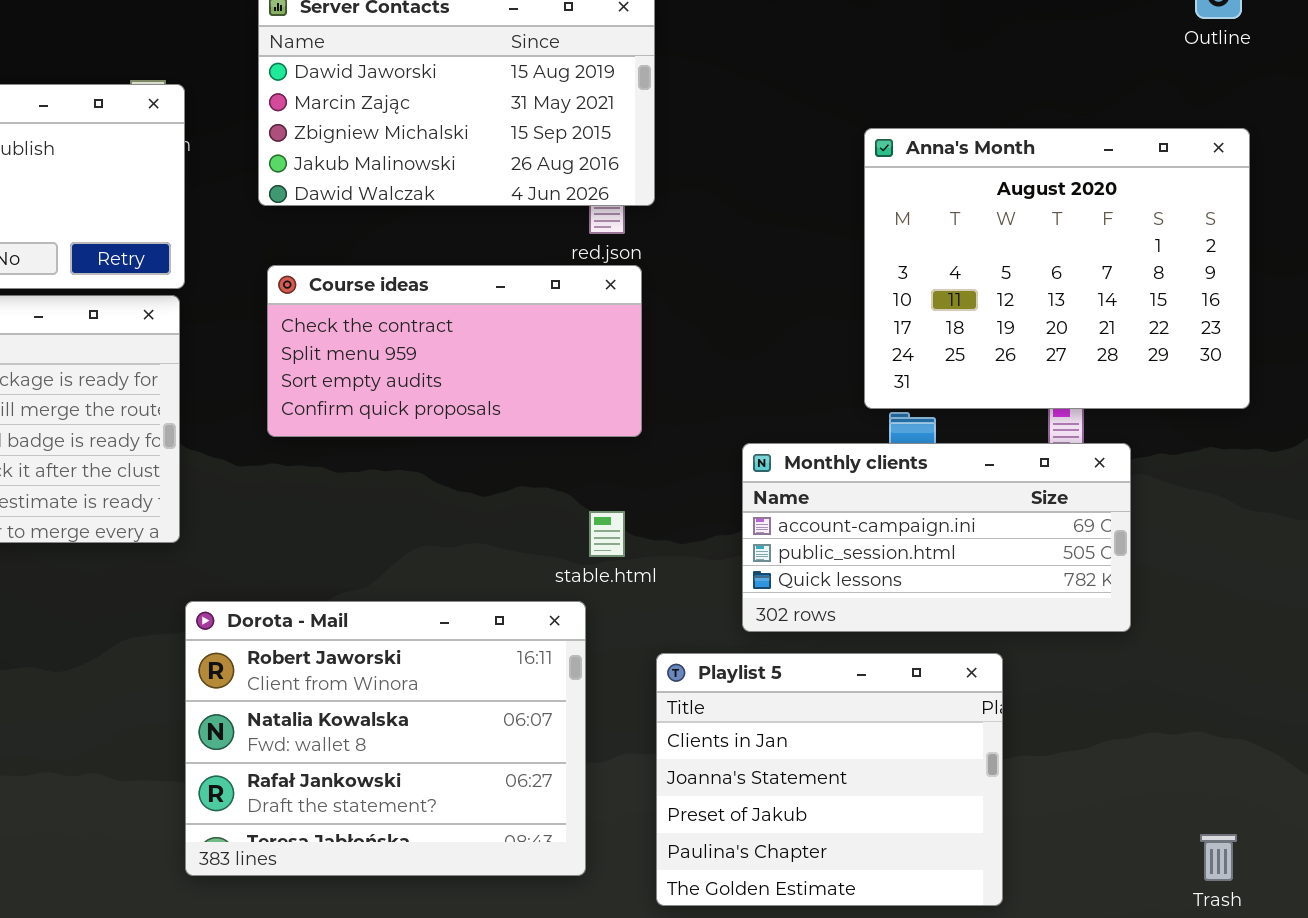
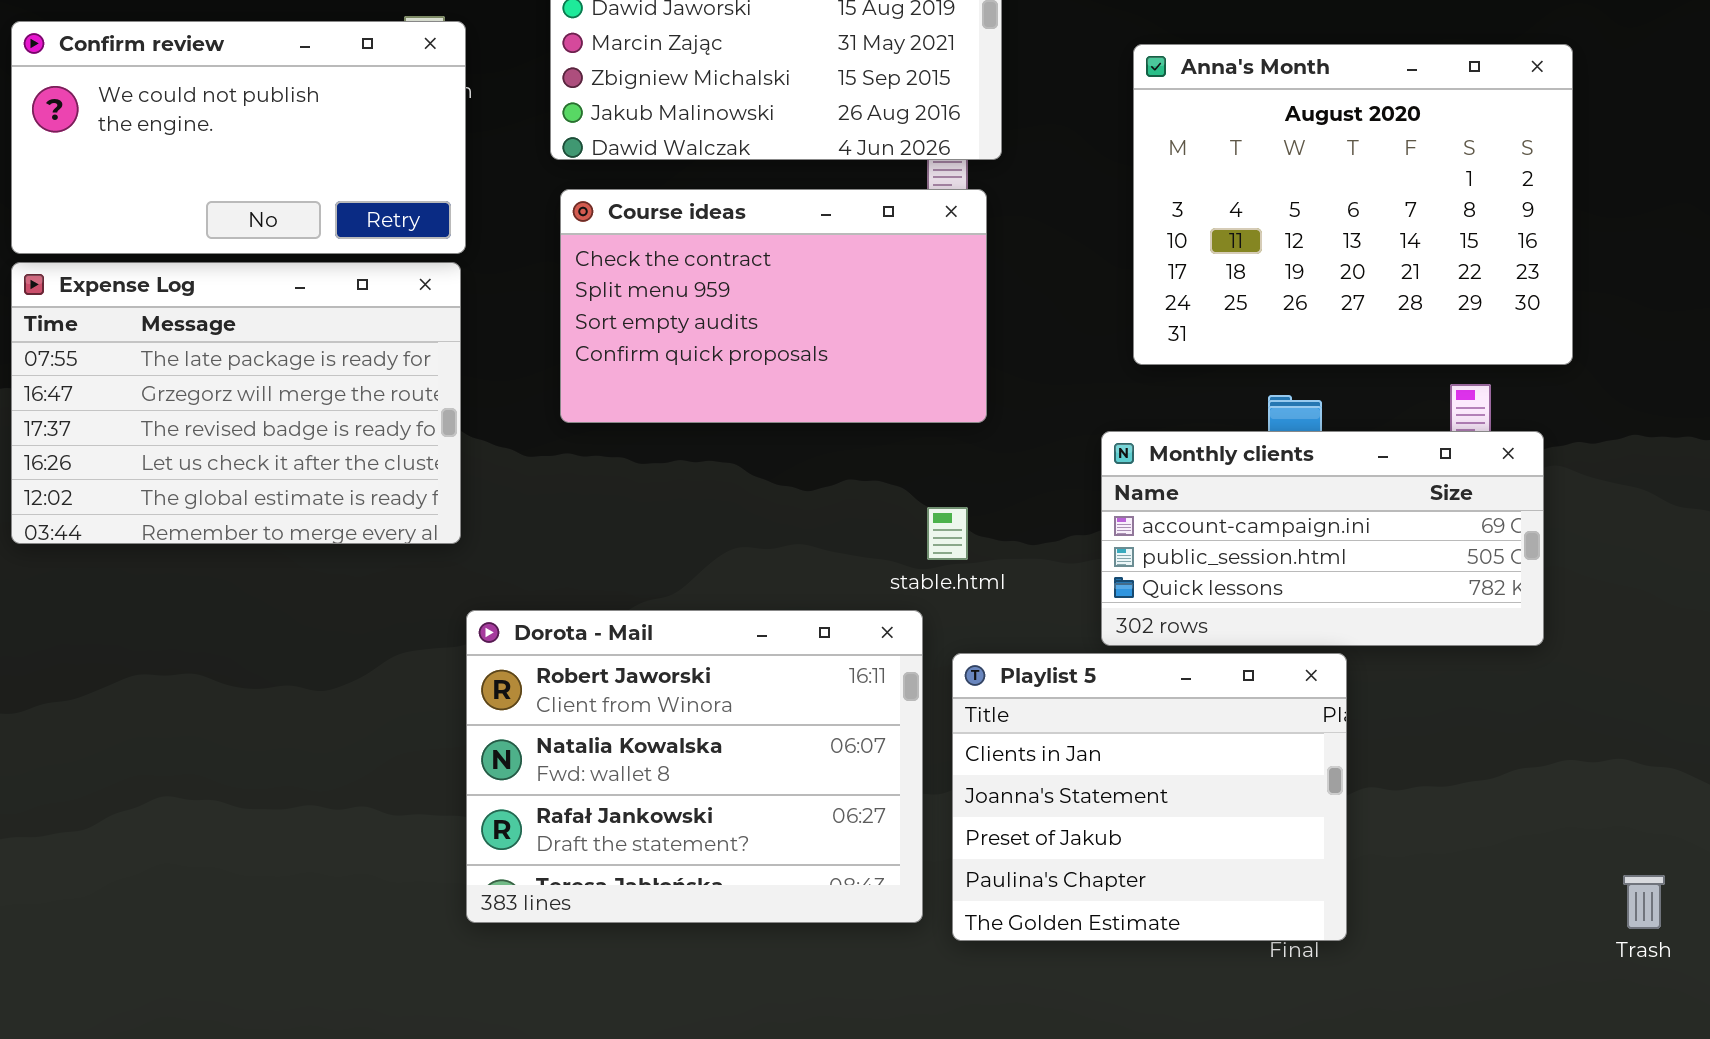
Anna's Month: [864,128,1250,409] -> [1133,44,1573,365], moved
Course ideas: [267,265,642,437] -> [560,189,987,423], resized
Playlist 5: [656,653,1003,906] -> [952,653,1347,941], moved

